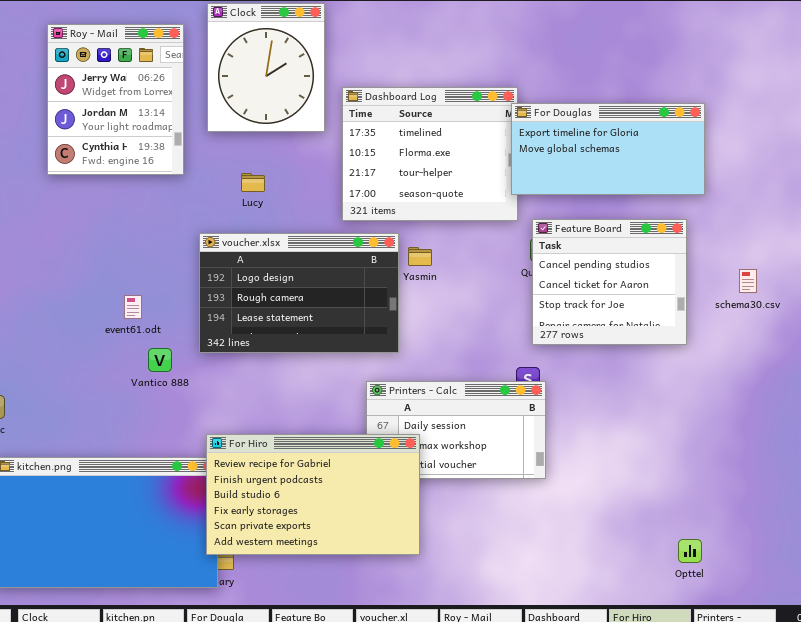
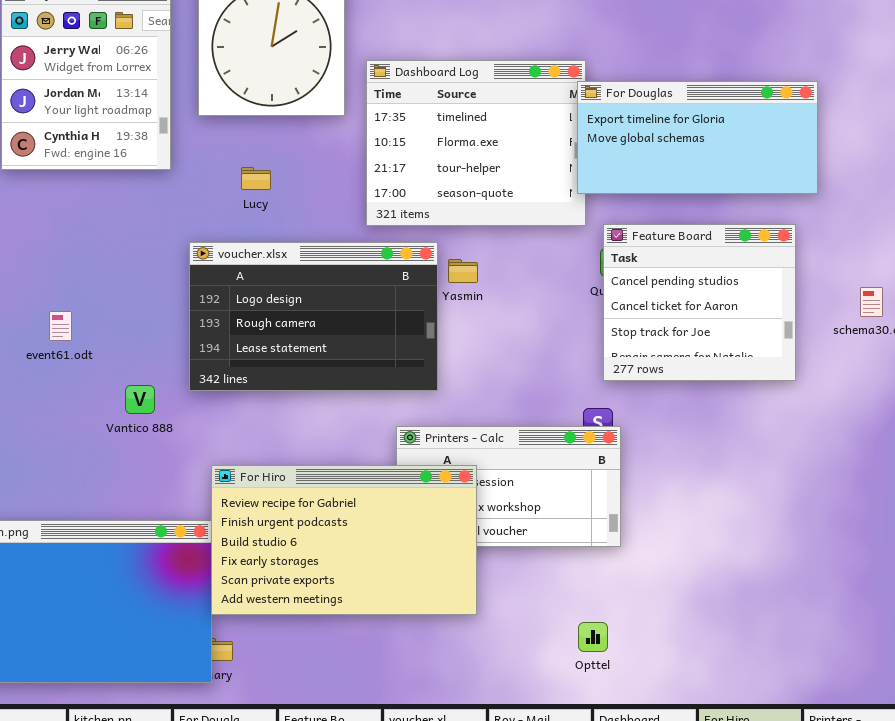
event61.odt: [124,295,142,319] -> [49,311,72,341], moved
For Hiro: [206,434,420,555] -> [211,465,477,615], moved
Opttel: [678,539,702,563] -> [578,622,608,652], moved

